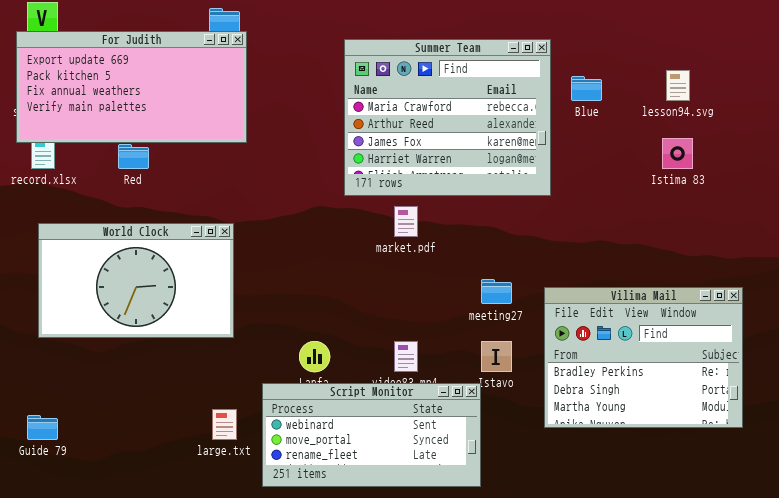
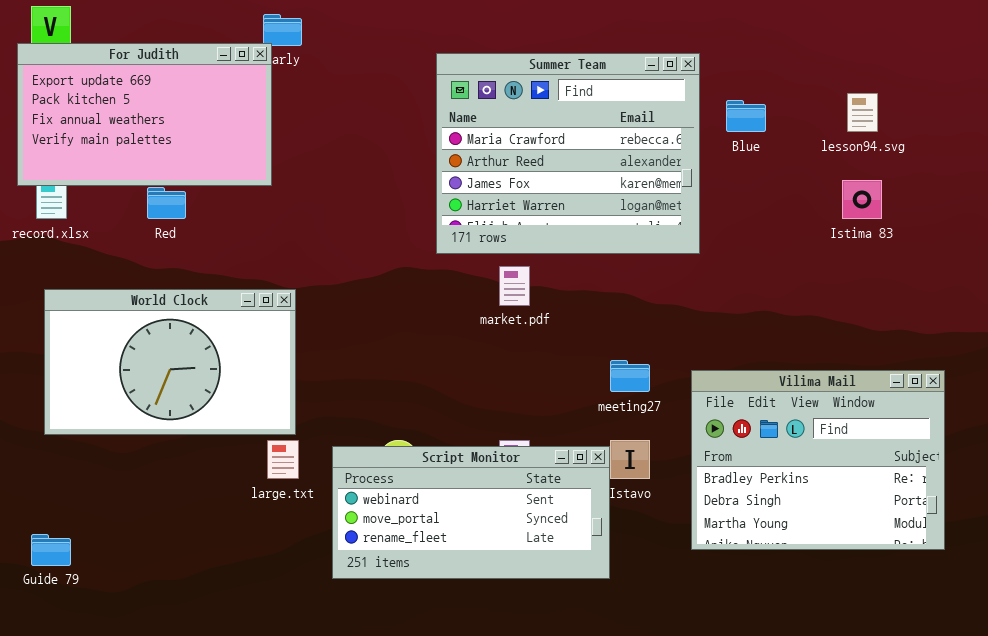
For Judith: [16,31,247,143] -> [17,43,272,186], resized
Script Monitor: [262,383,481,487] -> [332,446,610,579], moved
large.txt: [212,409,237,440] -> [267,440,299,479], moved

